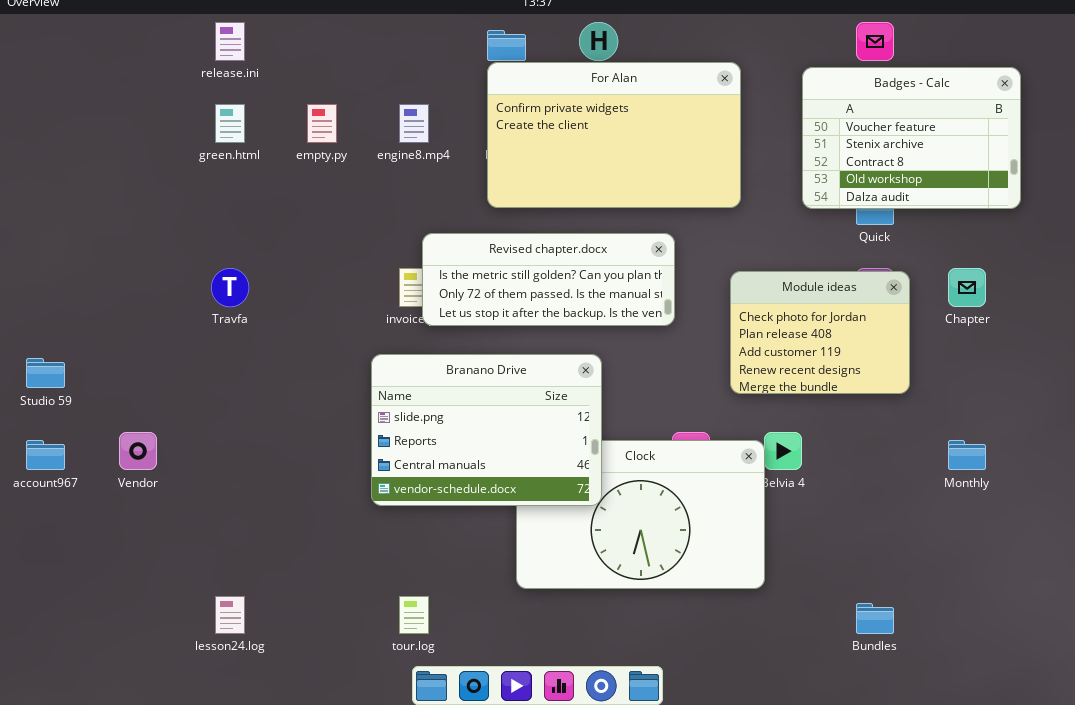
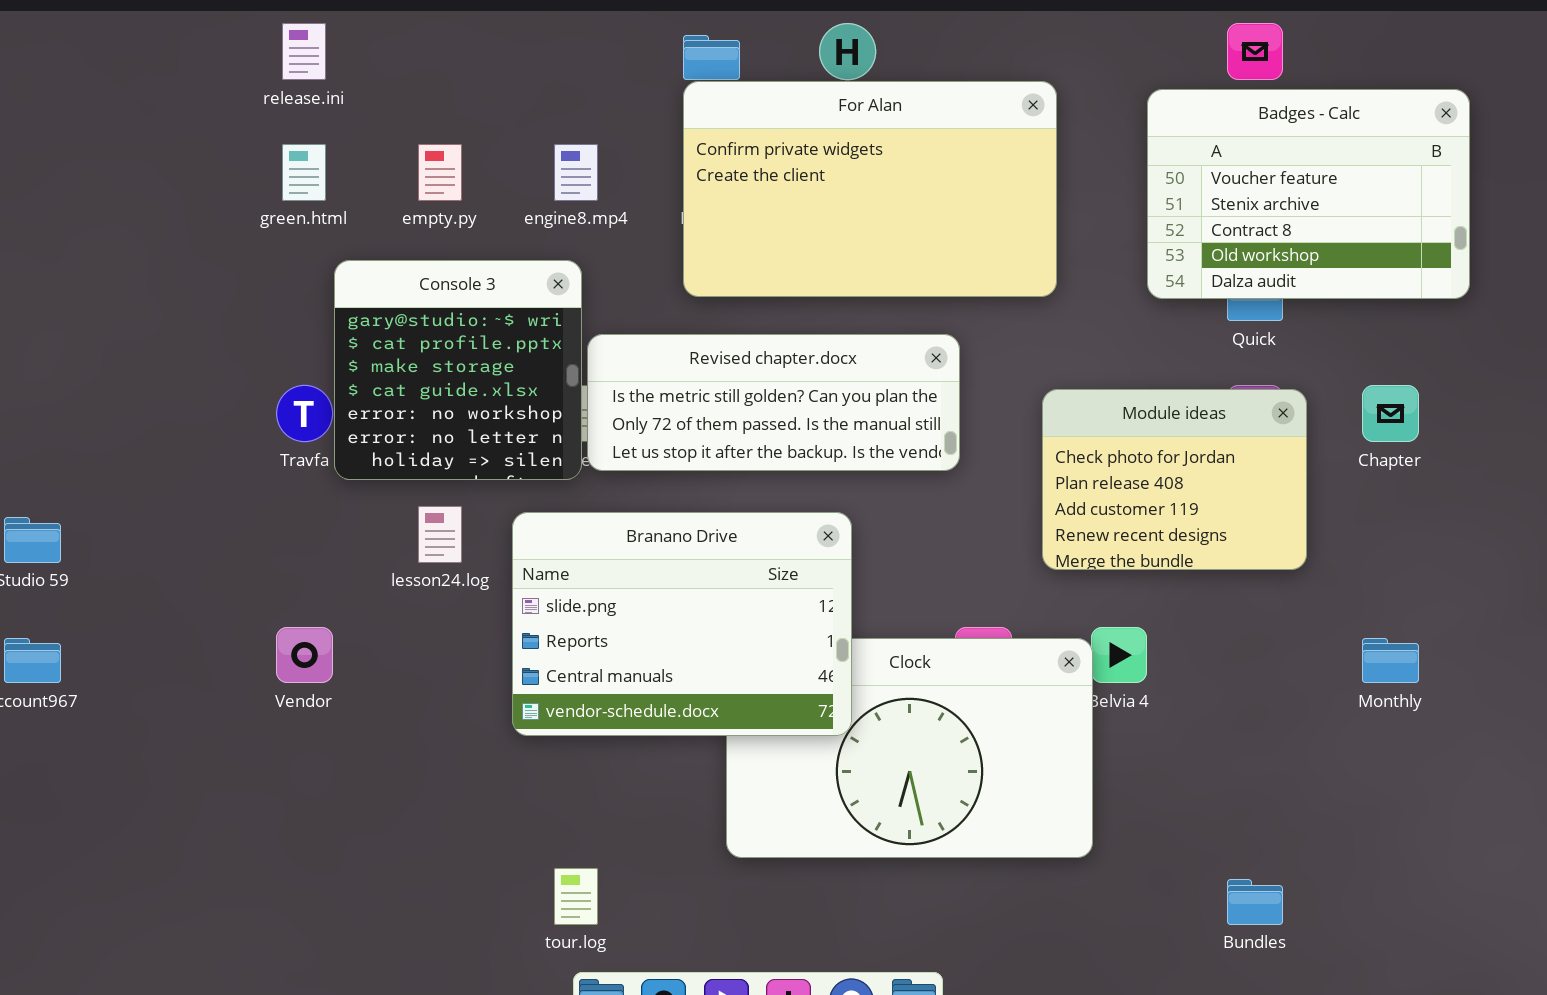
Console 3: none -> [334,260,582,480], opened
Vendor: [119,432,157,470] -> [276,627,333,683], moved
lesson24.log: [215,596,245,634] -> [418,506,462,563], moved

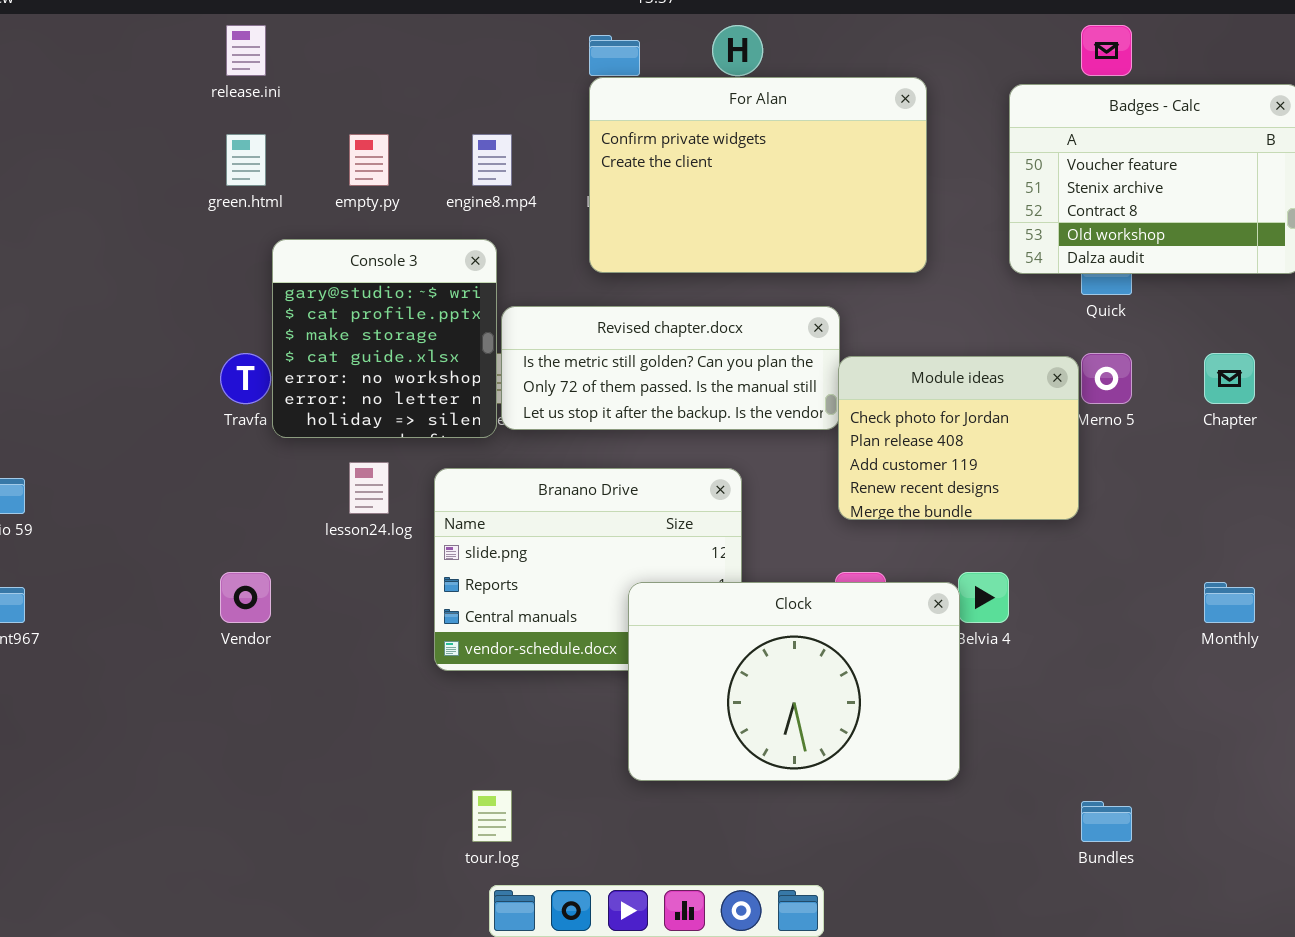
Module ideas: [1042,389,1307,570] -> [838,356,1079,520], moved
Clock: [726,638,1093,858] -> [628,582,960,781], raised

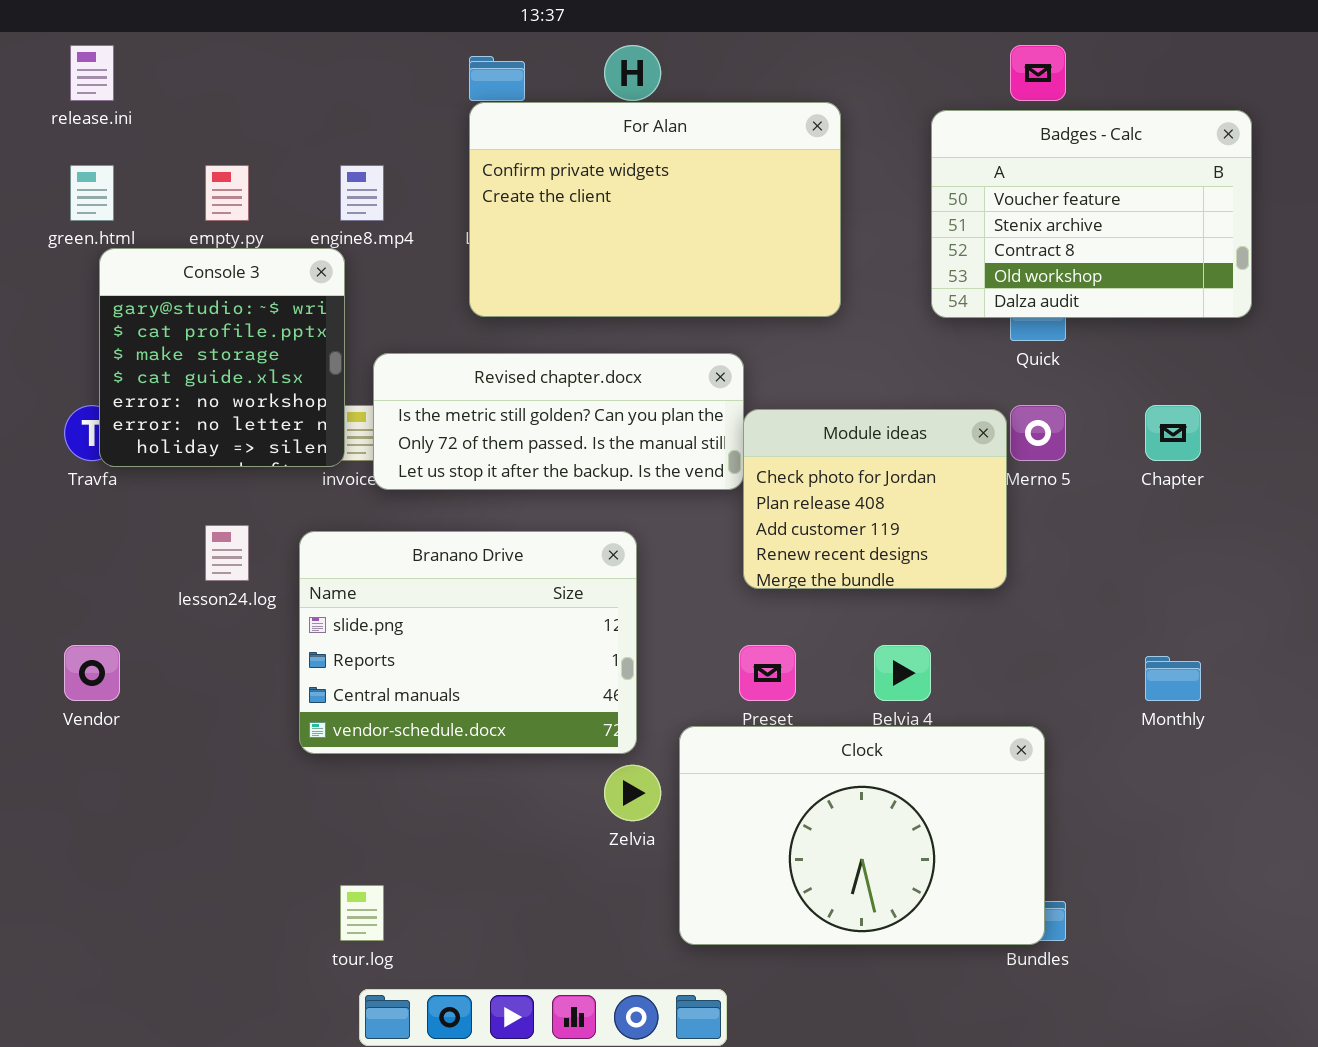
Console 3: [272,239,497,438] -> [99,248,345,467], moved
Clock: [628,582,960,781] -> [679,726,1045,945], moved

